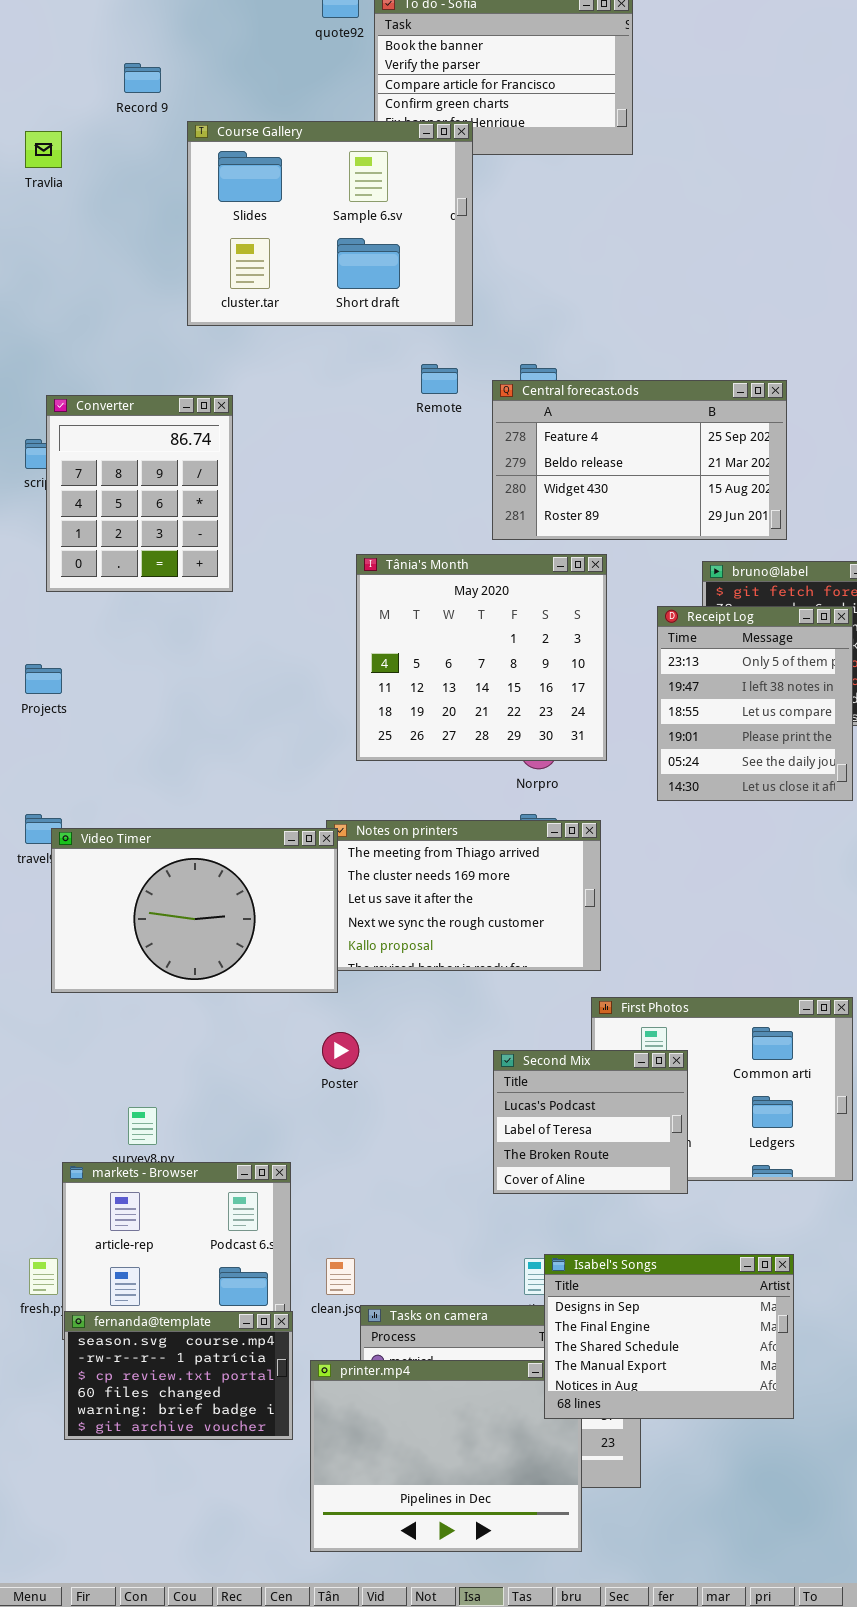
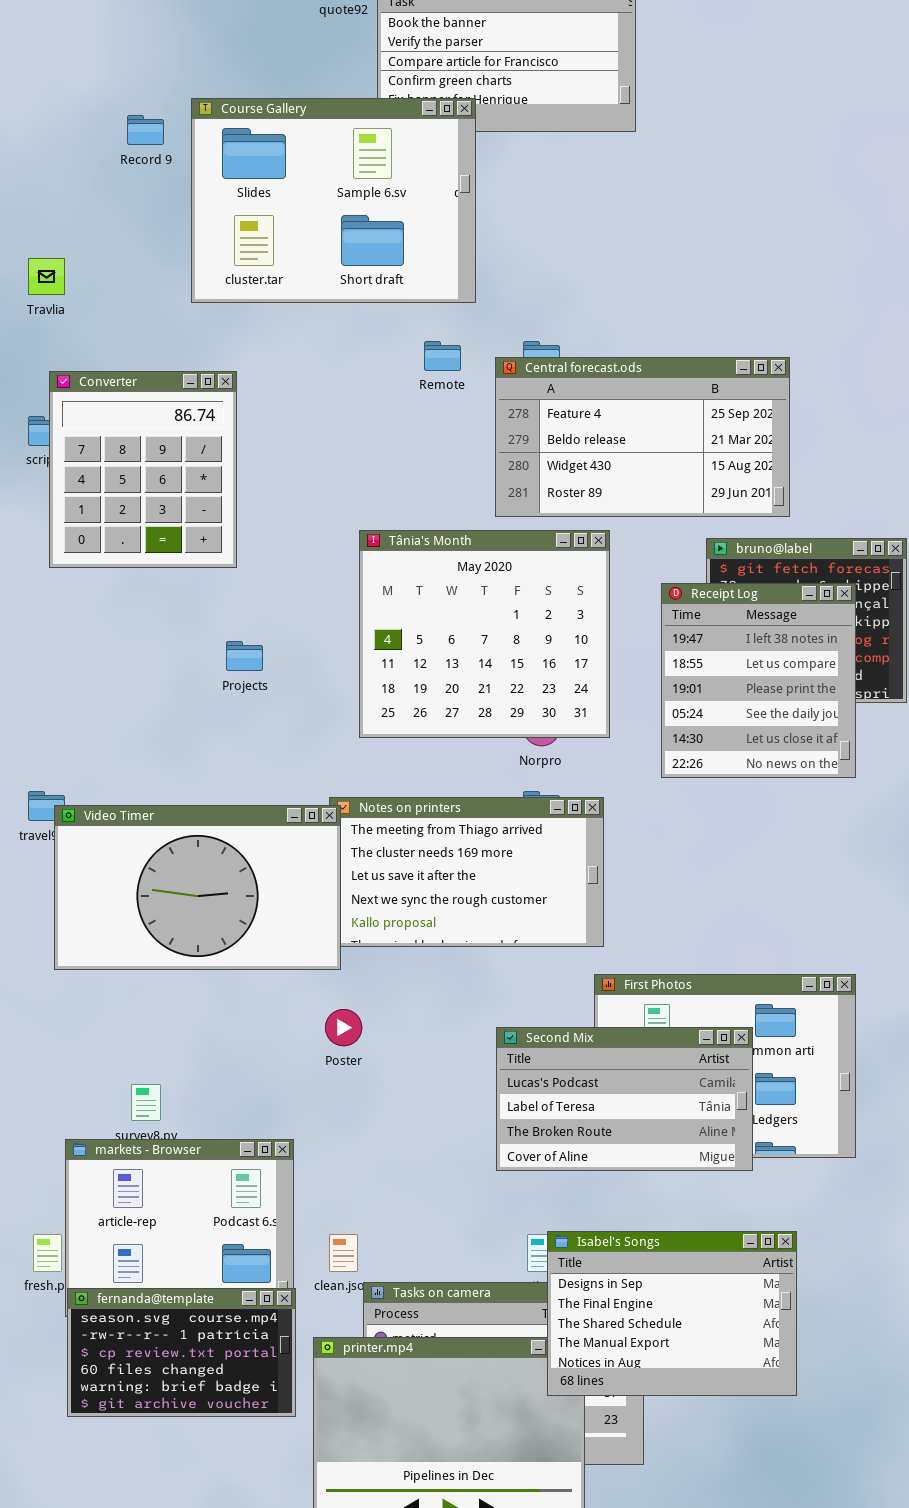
Record 9: [124,63,161,93] -> [127,115,164,145], moved
Travlia: [25,131,62,168] -> [28,258,65,295], moved
Receipt Log: [657,606,853,801] -> [661,583,856,778], scrolled down 1 row
Projects: [25,664,62,694] -> [226,641,263,671], moved
Second Mix: [493,1050,688,1194] -> [496,1027,753,1171], resized

